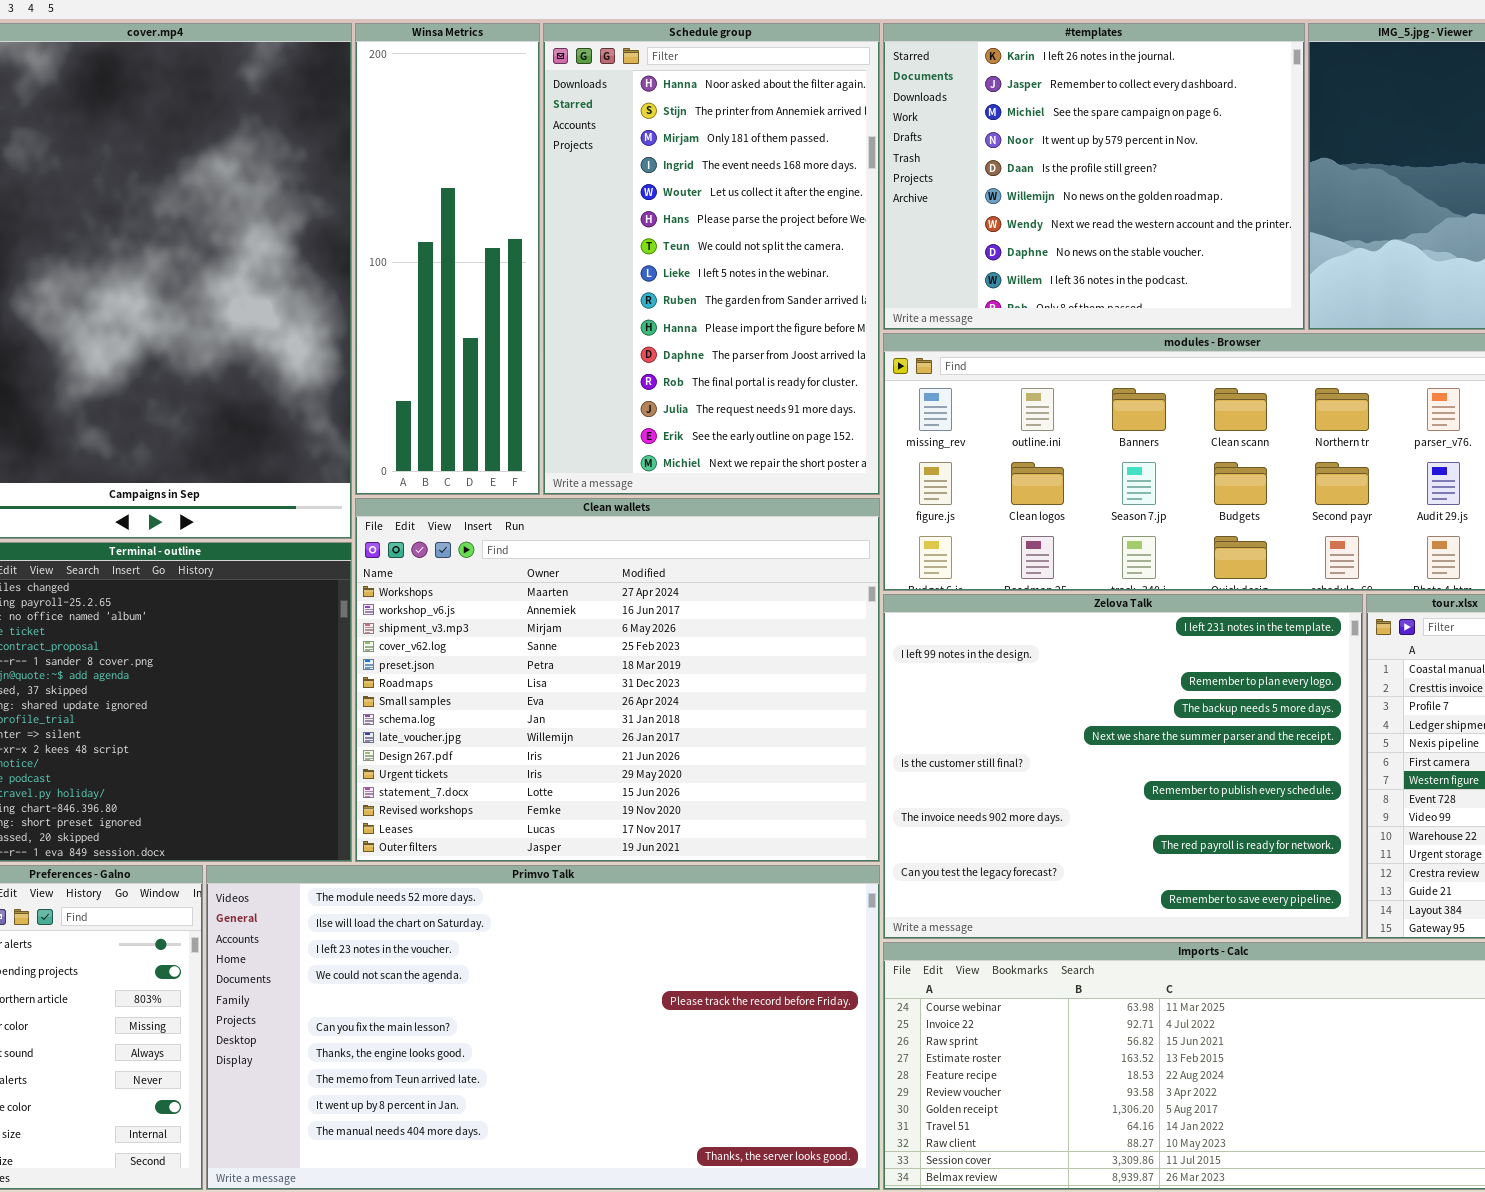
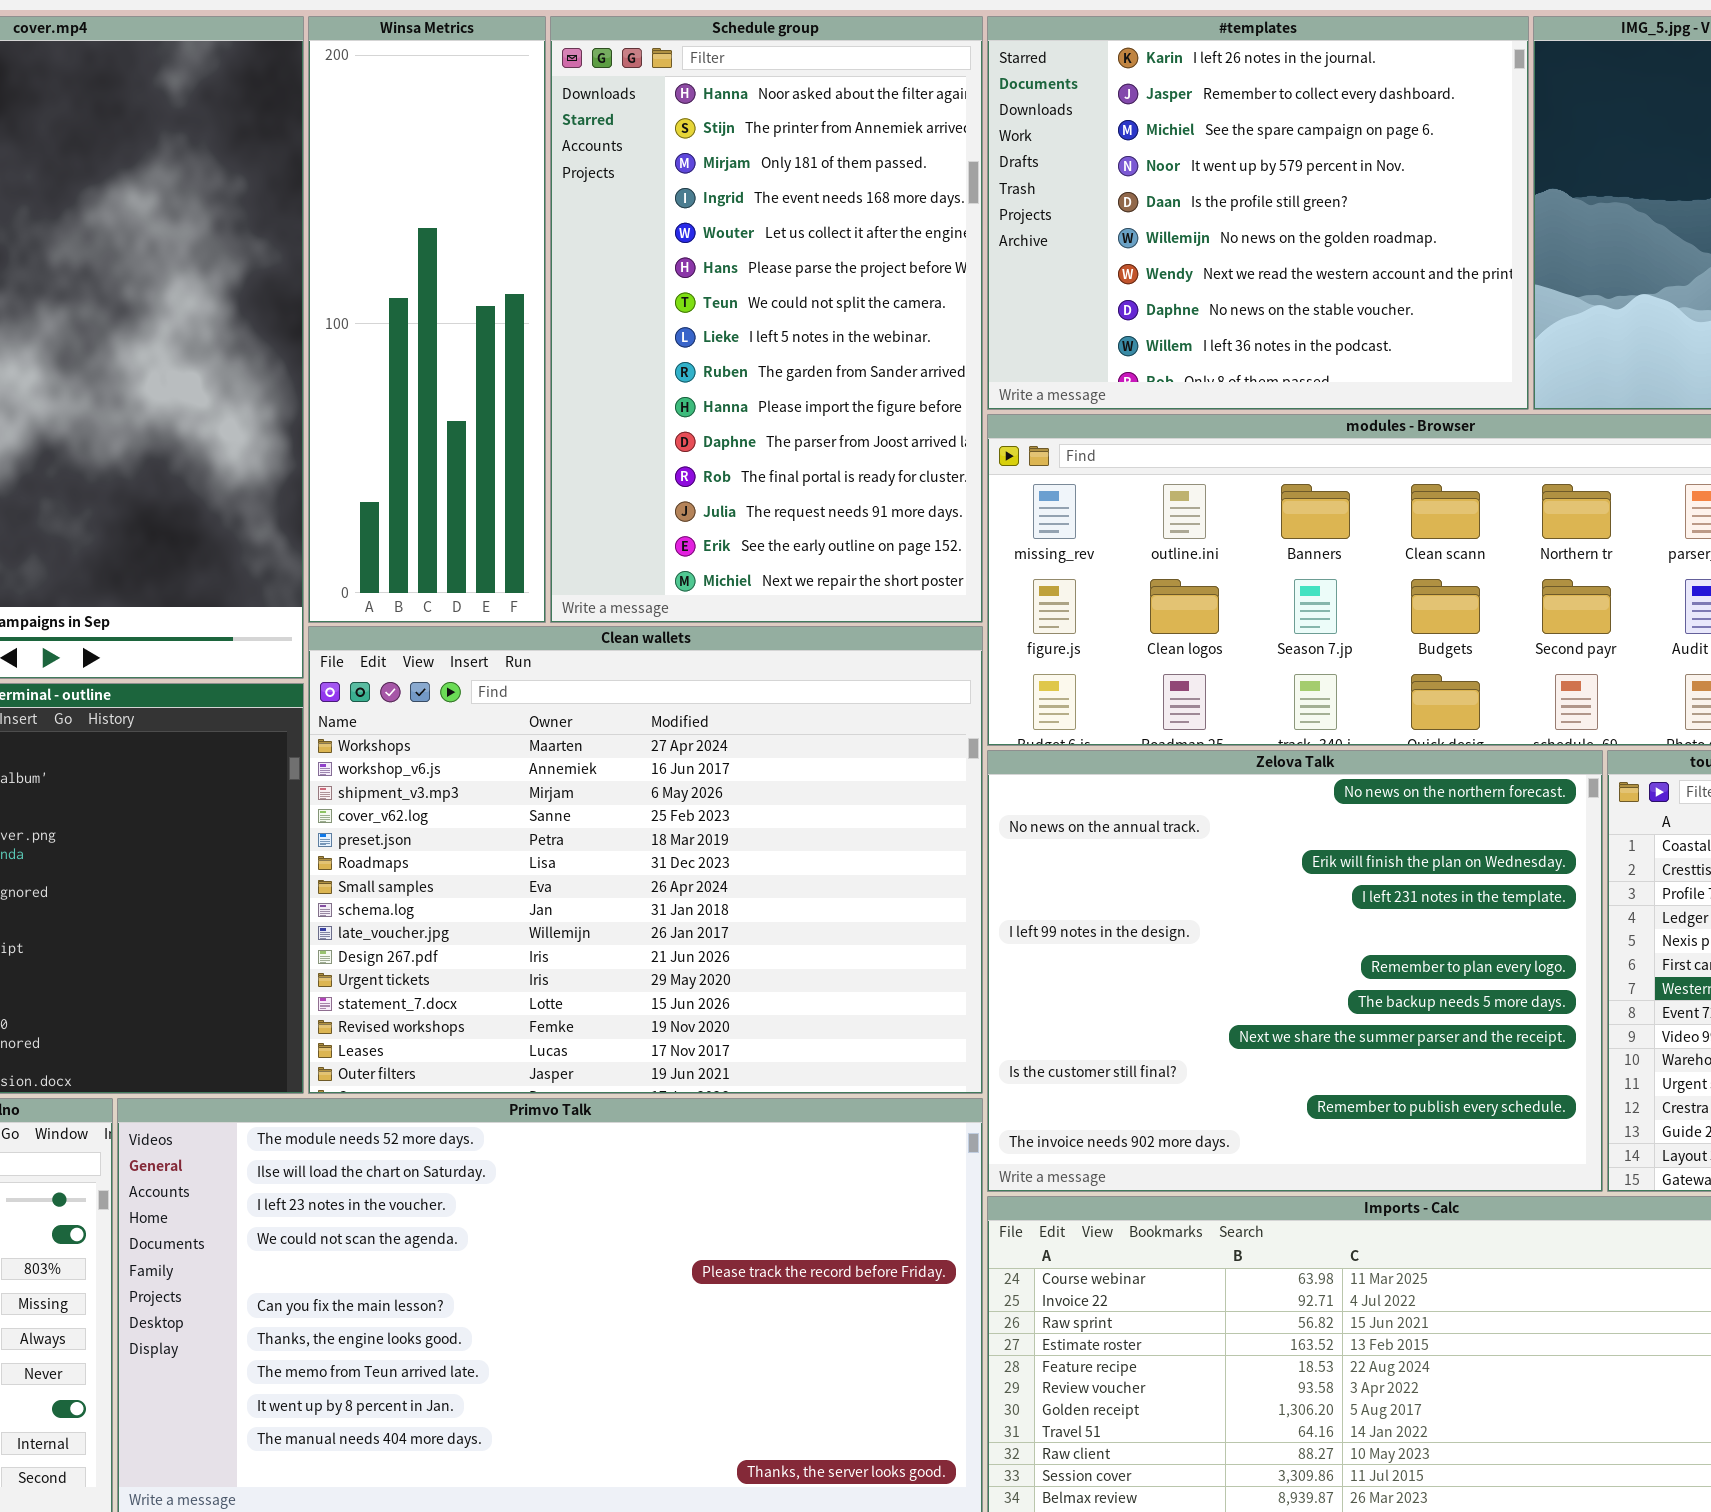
Zelova Talk: [883,594,1363,939] -> [987,750,1603,1192], scrolled up 3 rows

